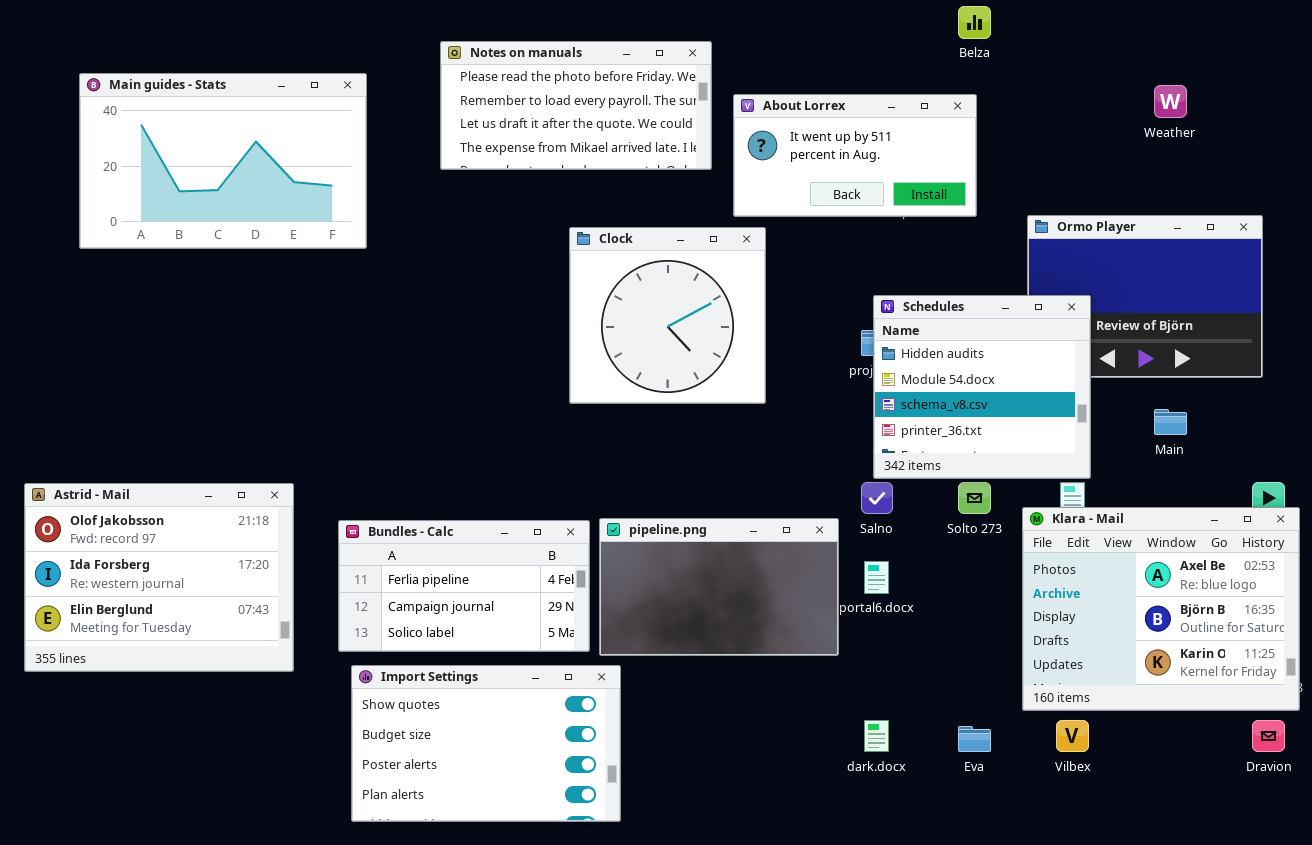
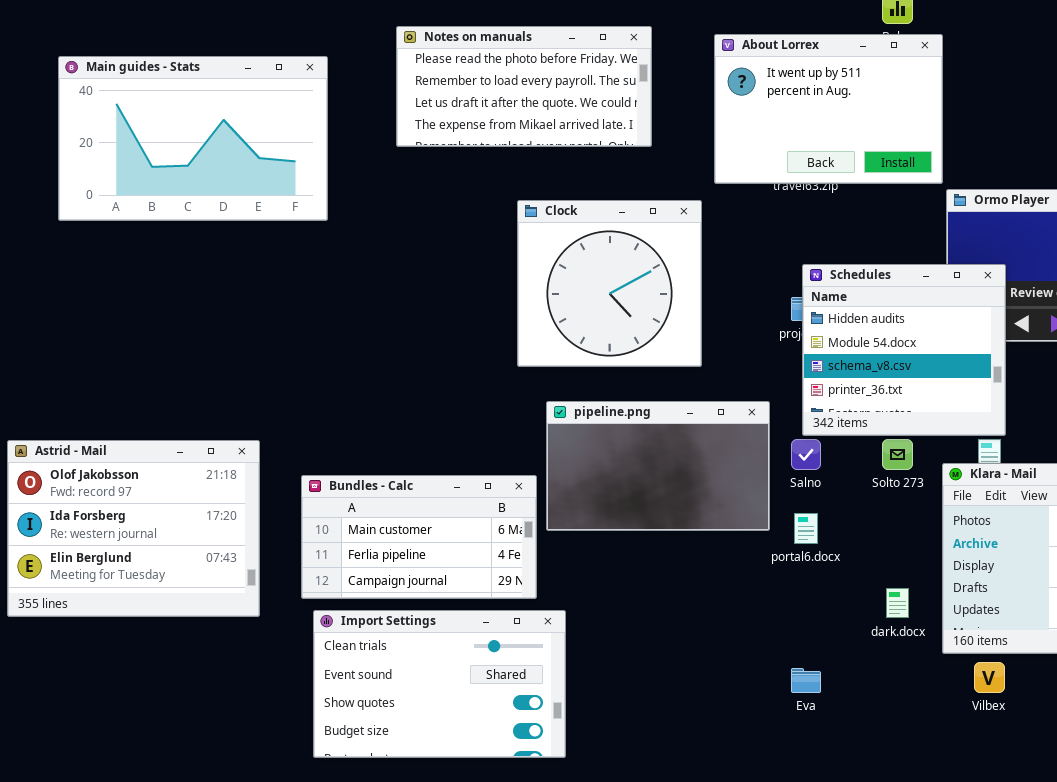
About Lorrex: [733,94,977,217] -> [714,34,943,184], moved, resized
pipeline.png: [599,518,839,656] -> [546,401,770,531], moved
Bundles - Calc: [338,520,590,652] -> [301,475,537,599], scrolled up 1 row
Import Settings: [351,665,621,822] -> [313,610,566,758], scrolled up 2 rows
dark.docx: [864,720,889,752] -> [886,588,909,618], moved
Eva: [958,726,991,752] -> [791,668,821,693], moved

